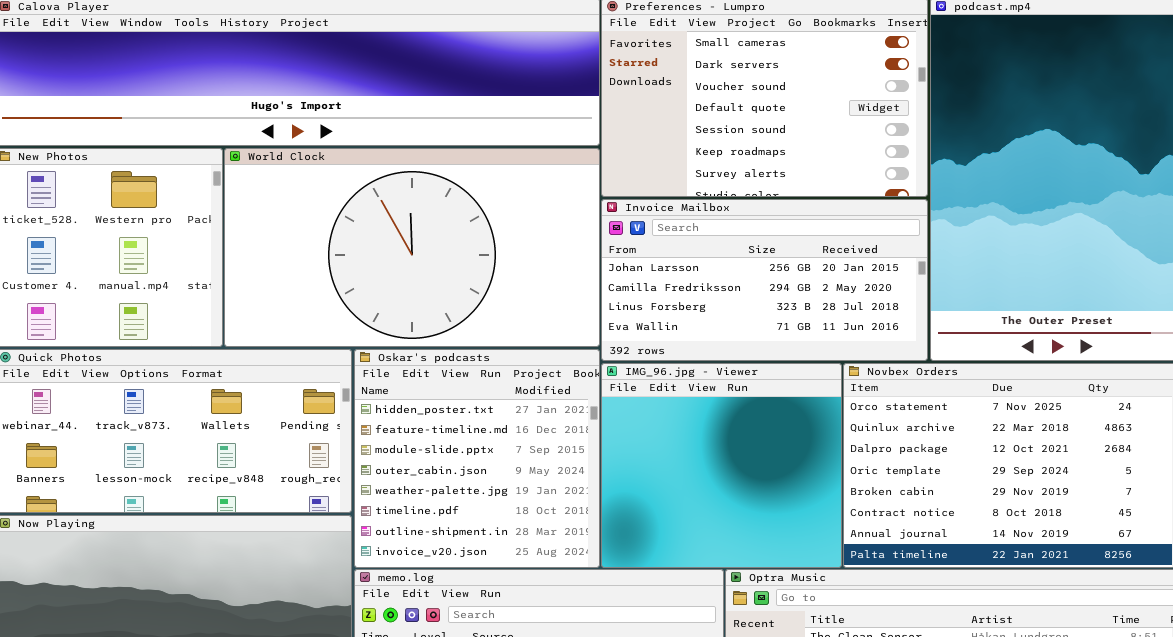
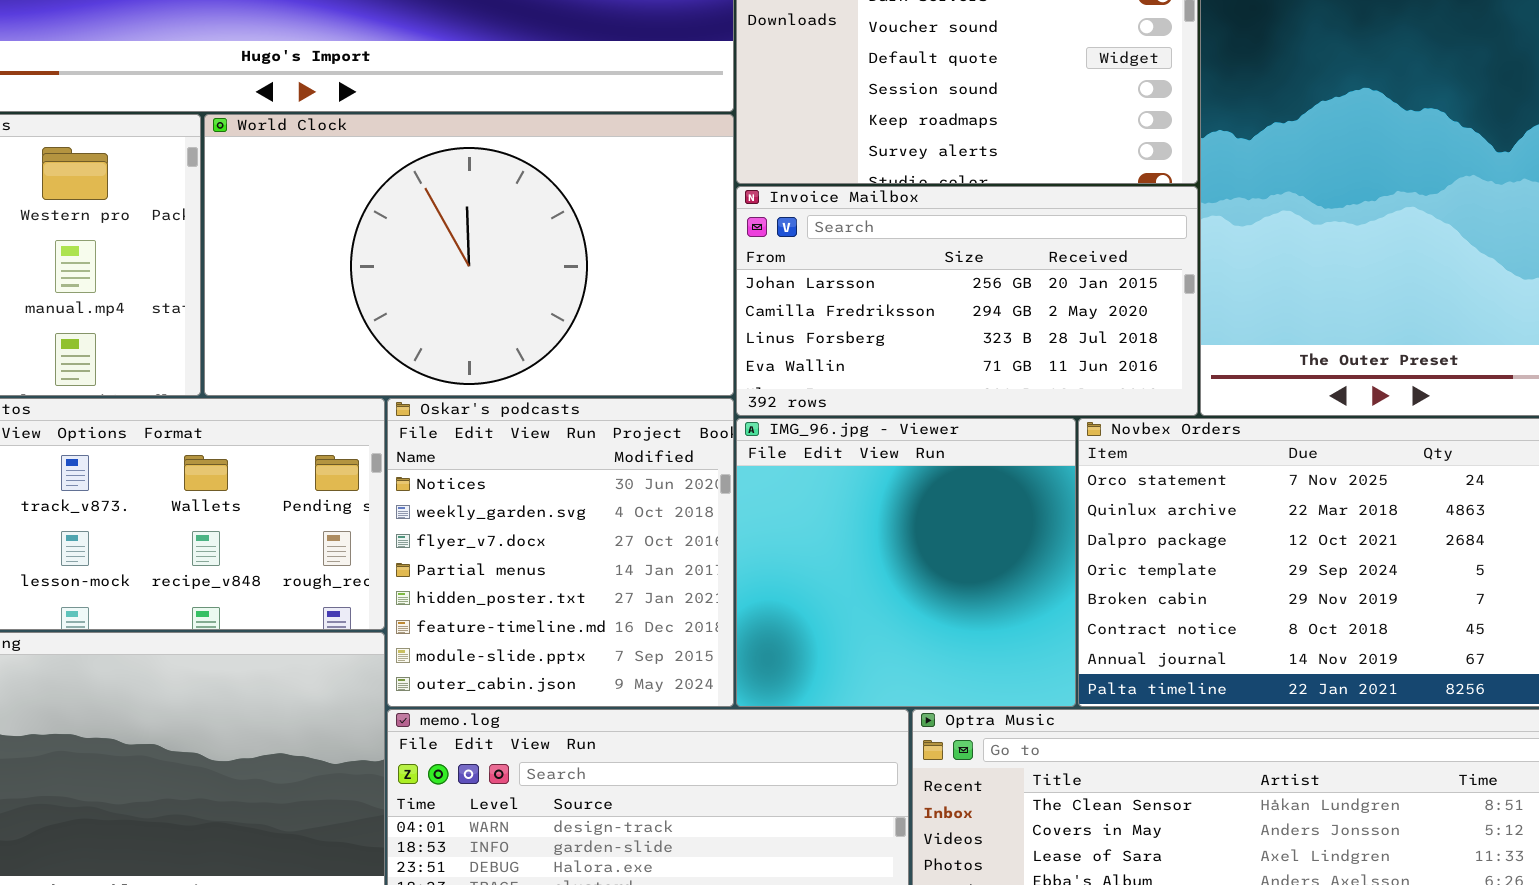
Oskar's podcasts: [354,349,600,568] -> [387,398,734,707], scrolled up 4 rows

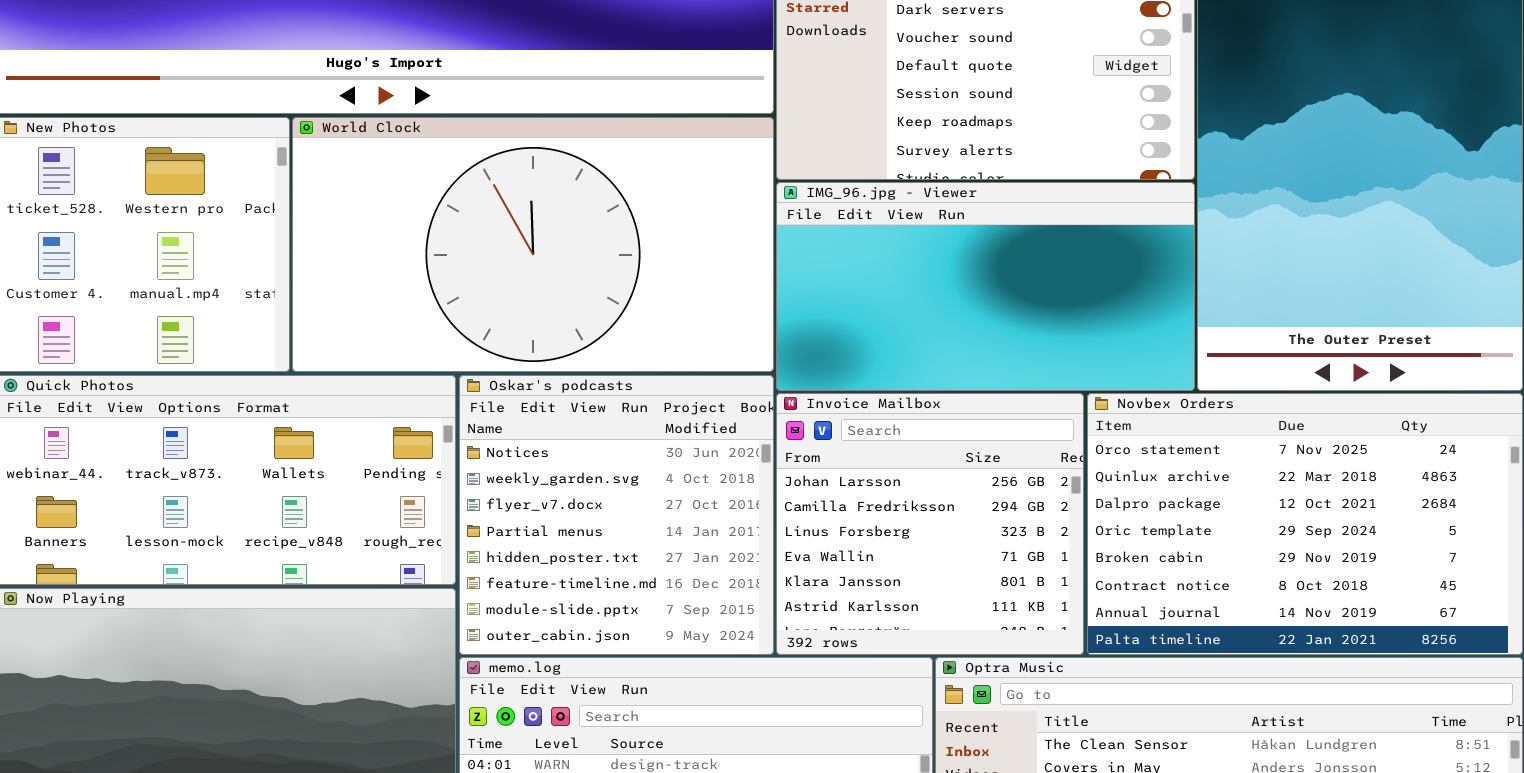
Invoice Mailbox: [736,186,1198,416] -> [776,393,1084,655], moved, resized
IMG_96.jpg - Viewer: [736,418,1076,707] -> [776,182,1195,391], moved, resized

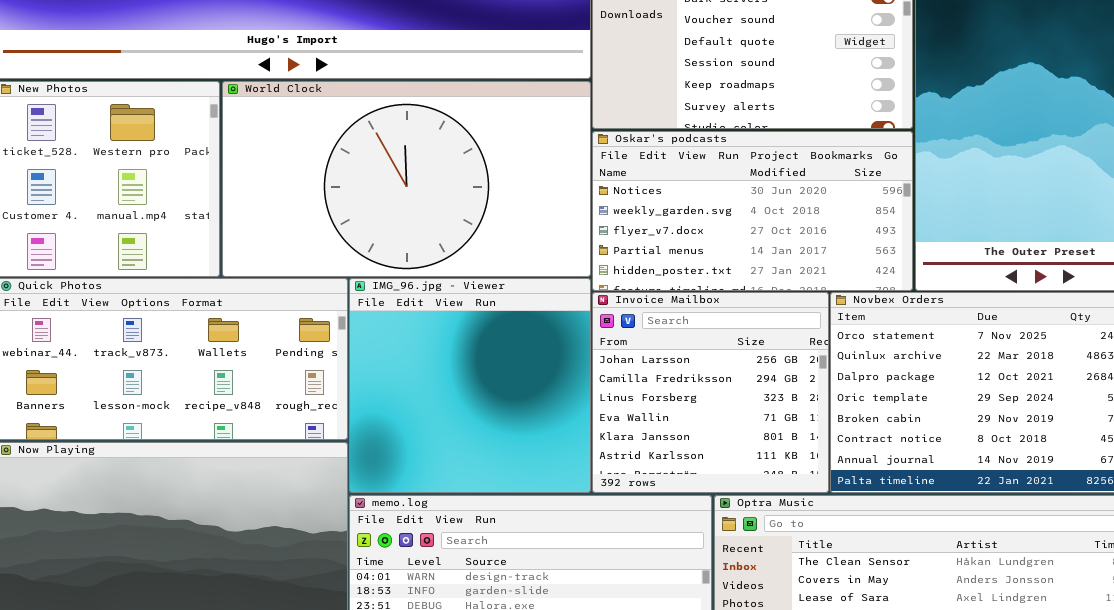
IMG_96.jpg - Viewer: [776,182,1195,391] -> [349,278,591,493], moved, resized
Oskar's podcasts: [459,375,774,655] -> [592,131,913,291], moved, resized

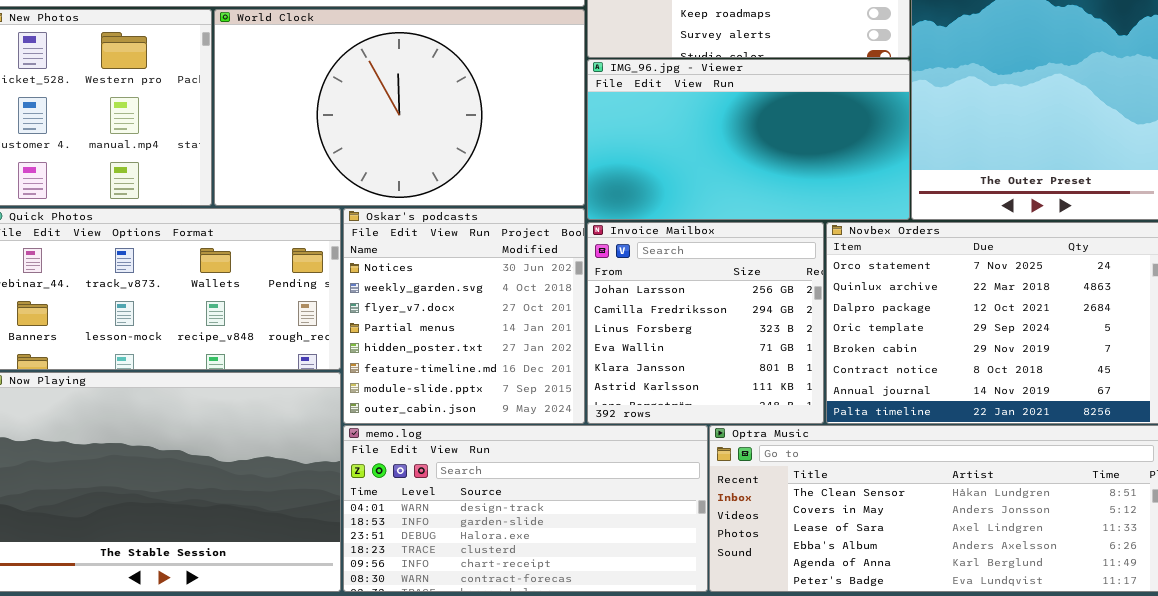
Oskar's podcasts: [592,131,913,291] -> [343,208,585,424], moved, resized
IMG_96.jpg - Viewer: [349,278,591,493] -> [587,59,910,220], moved, resized

